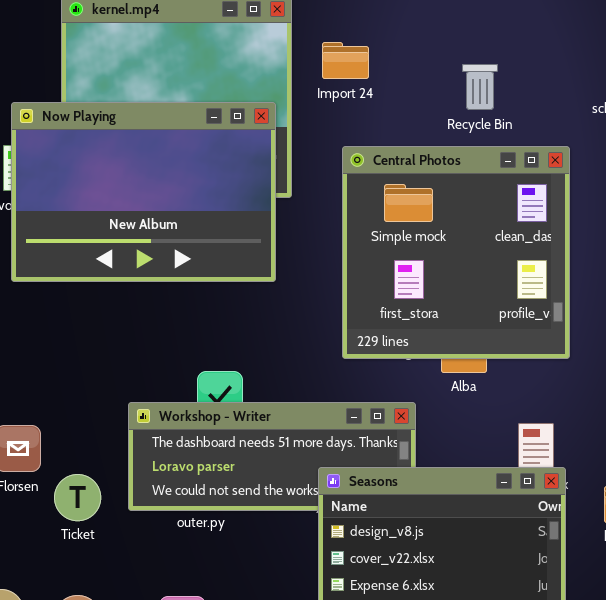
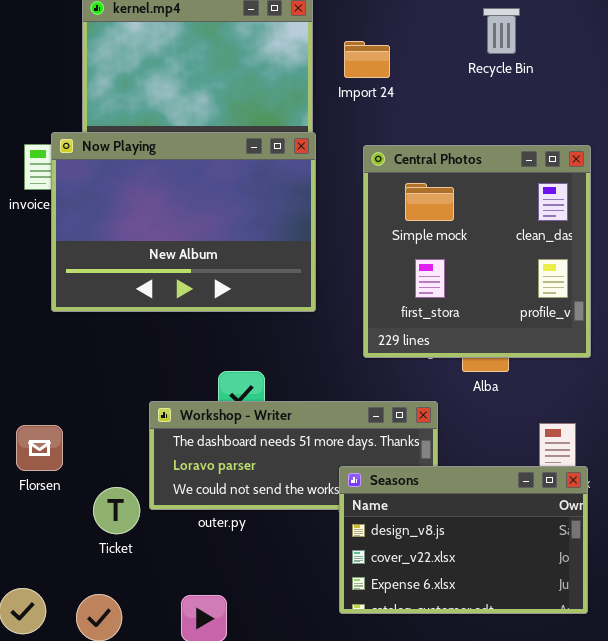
Recycle Bin: [462,64,498,110] -> [483,8,520,54], moved
Now Playing: [11,102,276,282] -> [51,132,316,312], moved
Ticket: [54,474,101,521] -> [93,487,140,534], moved

